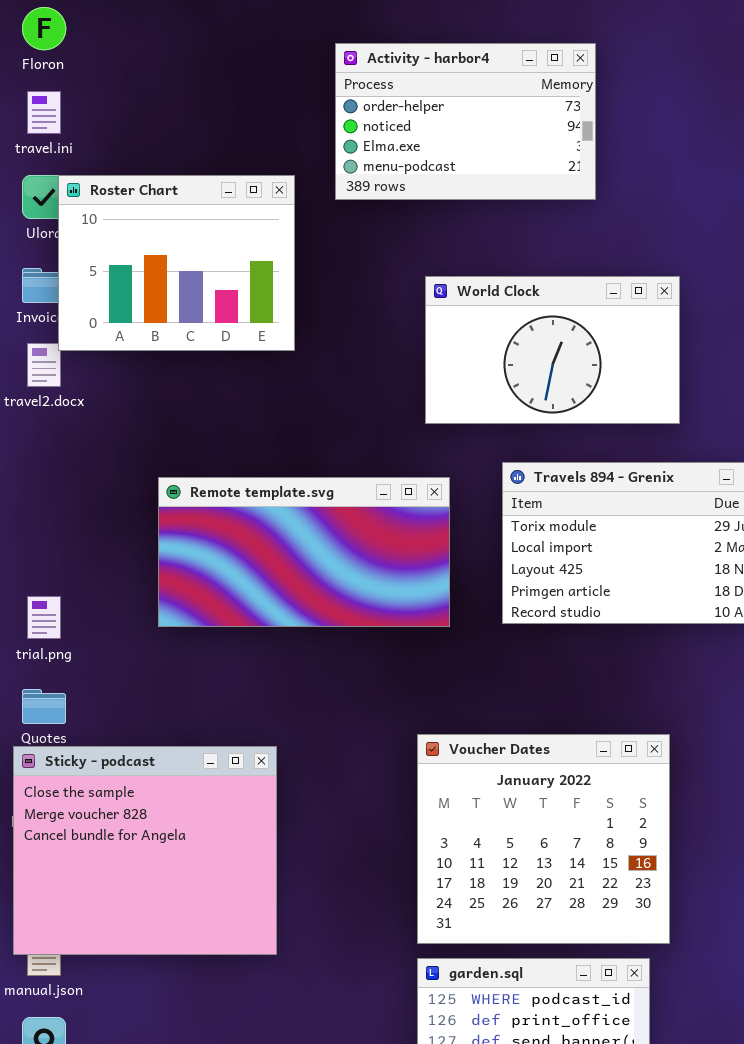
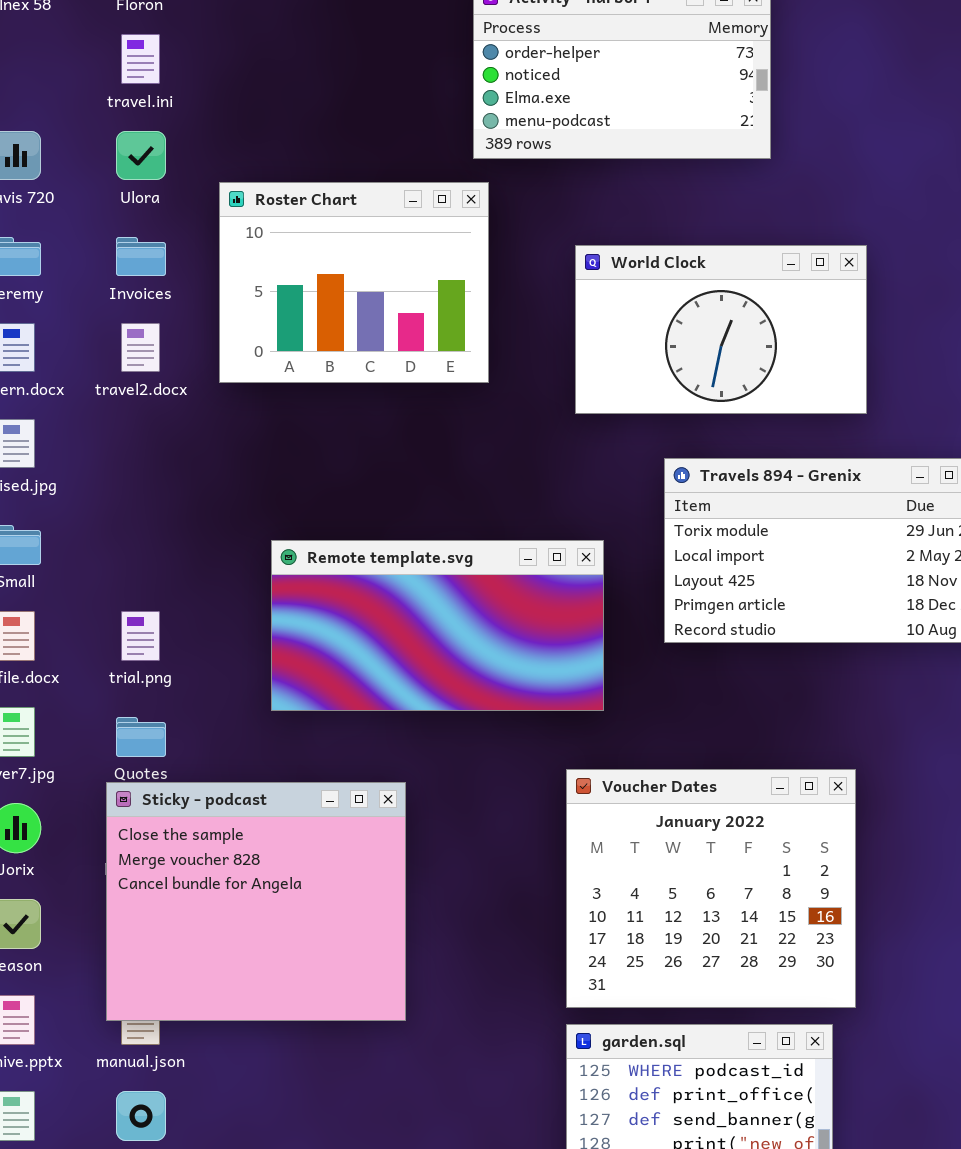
Roster Chart: [58,175,295,351] -> [219,182,489,383], moved
Remote template.svg: [158,477,450,627] -> [271,540,604,711], moved

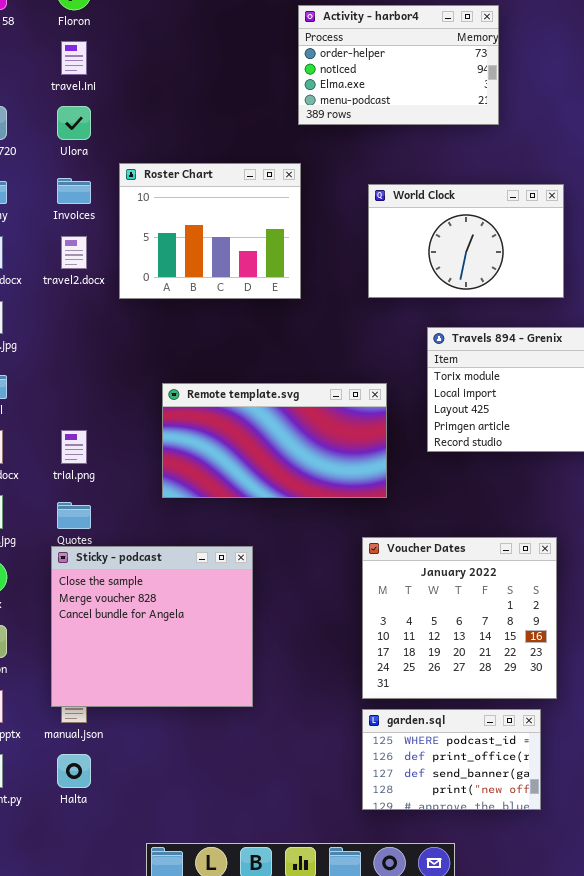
Roster Chart: [219,182,489,383] -> [119,163,301,299], moved

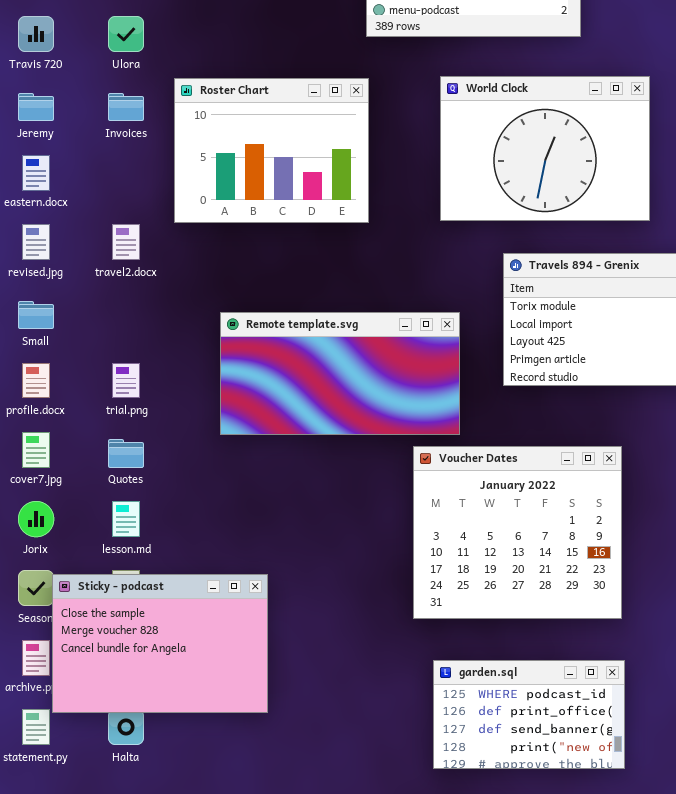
World Clock: [368,184,564,298] -> [440,76,650,221], resized
travel2.docx: [61,236,87,269] -> [112,224,140,260], moved
Voucher Dates: [362,537,557,699] -> [413,446,622,619], moved
Sticky - podcast: [51,546,253,707] -> [52,574,268,713], moved, resized

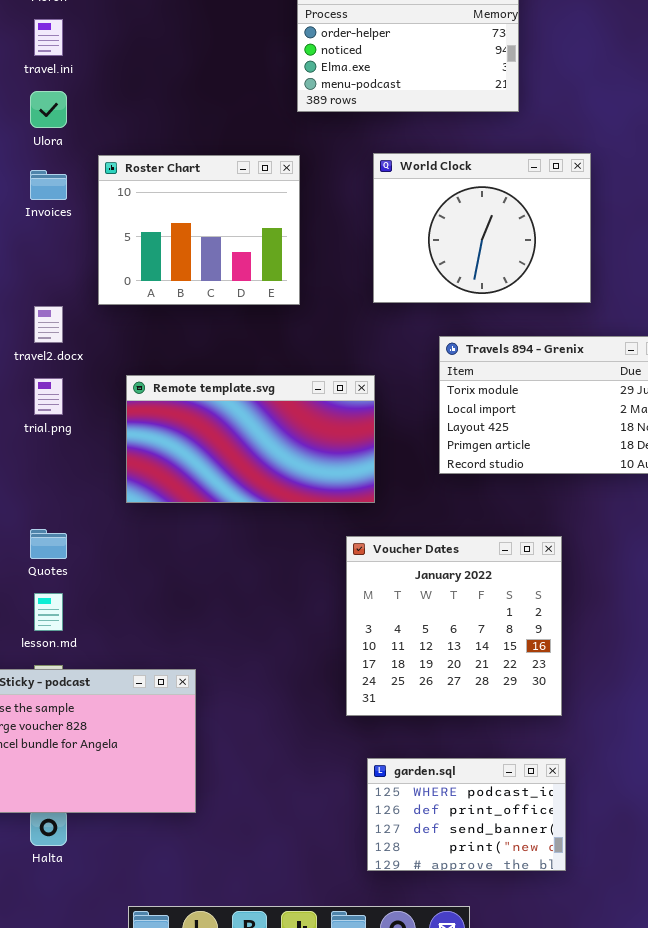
Remote template.svg: [220,312,460,435] -> [126,375,375,503], moved
trial.png: [112,363,140,398] -> [34,378,63,415], moved

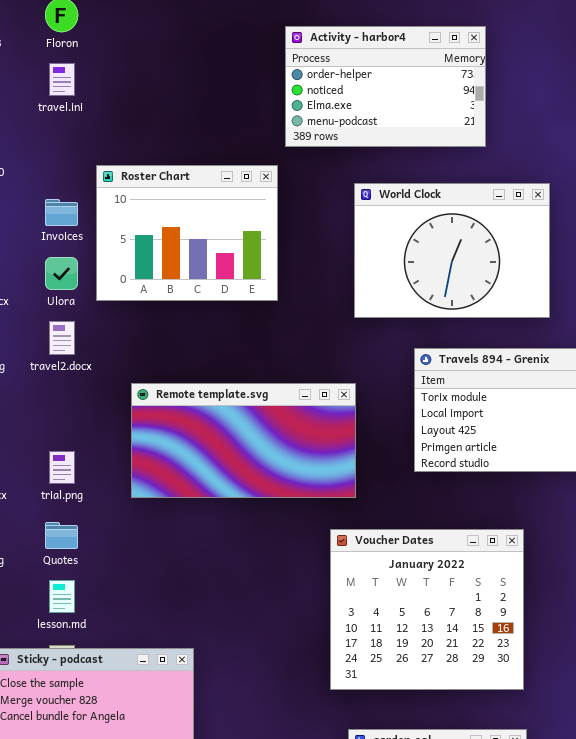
Ulora: [30,91,67,128] -> [45,257,78,290], moved
Roster Chart: [98,155,300,305] -> [96,165,278,301], moved
trial.png: [34,378,63,415] -> [49,451,75,484], moved

